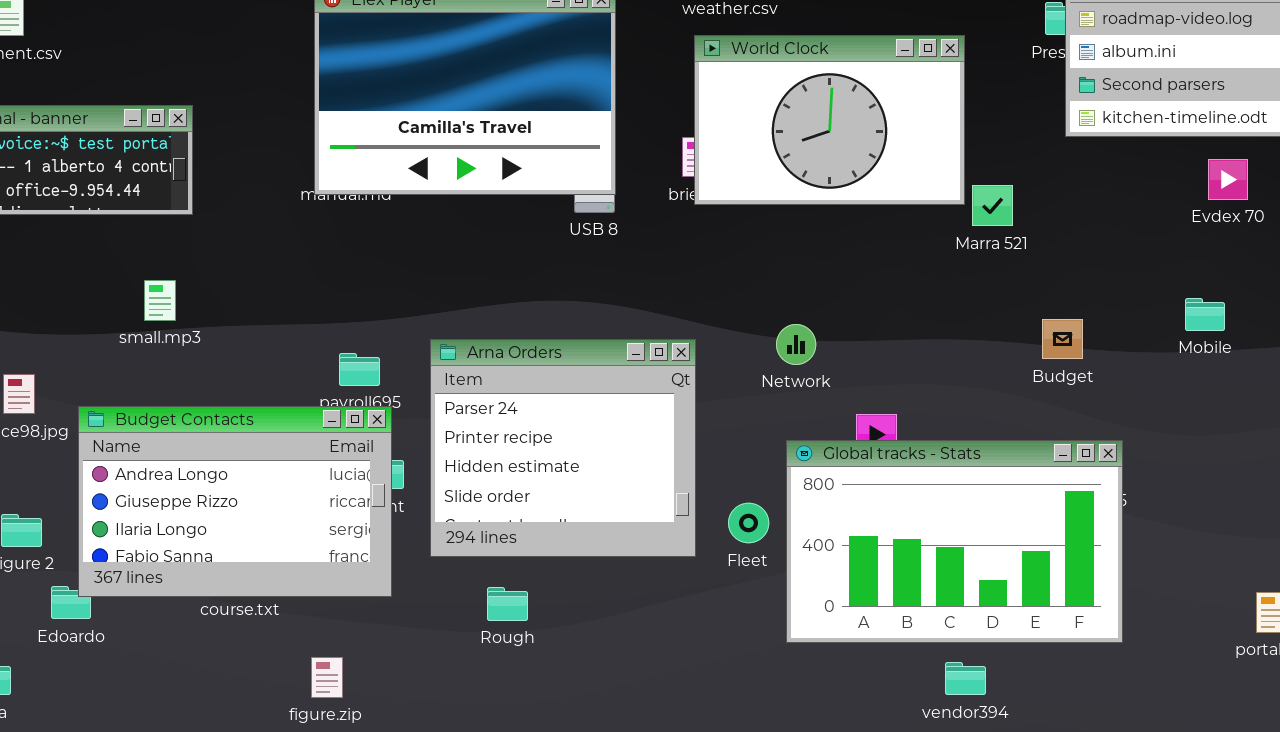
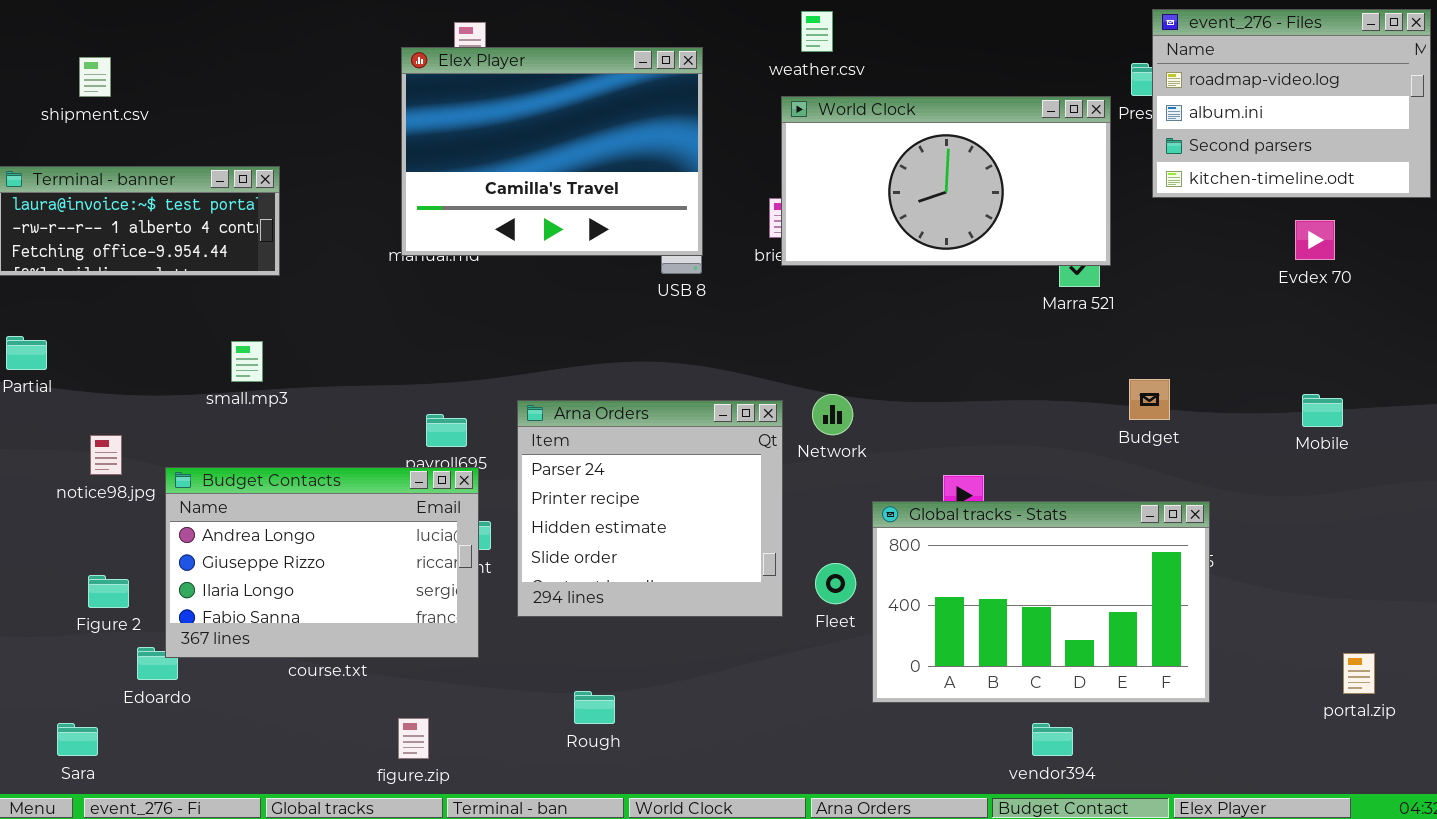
World Clock: [694,35,965,205] -> [781,96,1111,266], resized
Mobile: [1185,298,1225,331] -> [1302,394,1343,427], moved
Network: [776,324,816,365] -> [812,394,853,435], moved
Rough: [487,587,528,621] -> [574,691,615,724], moved

